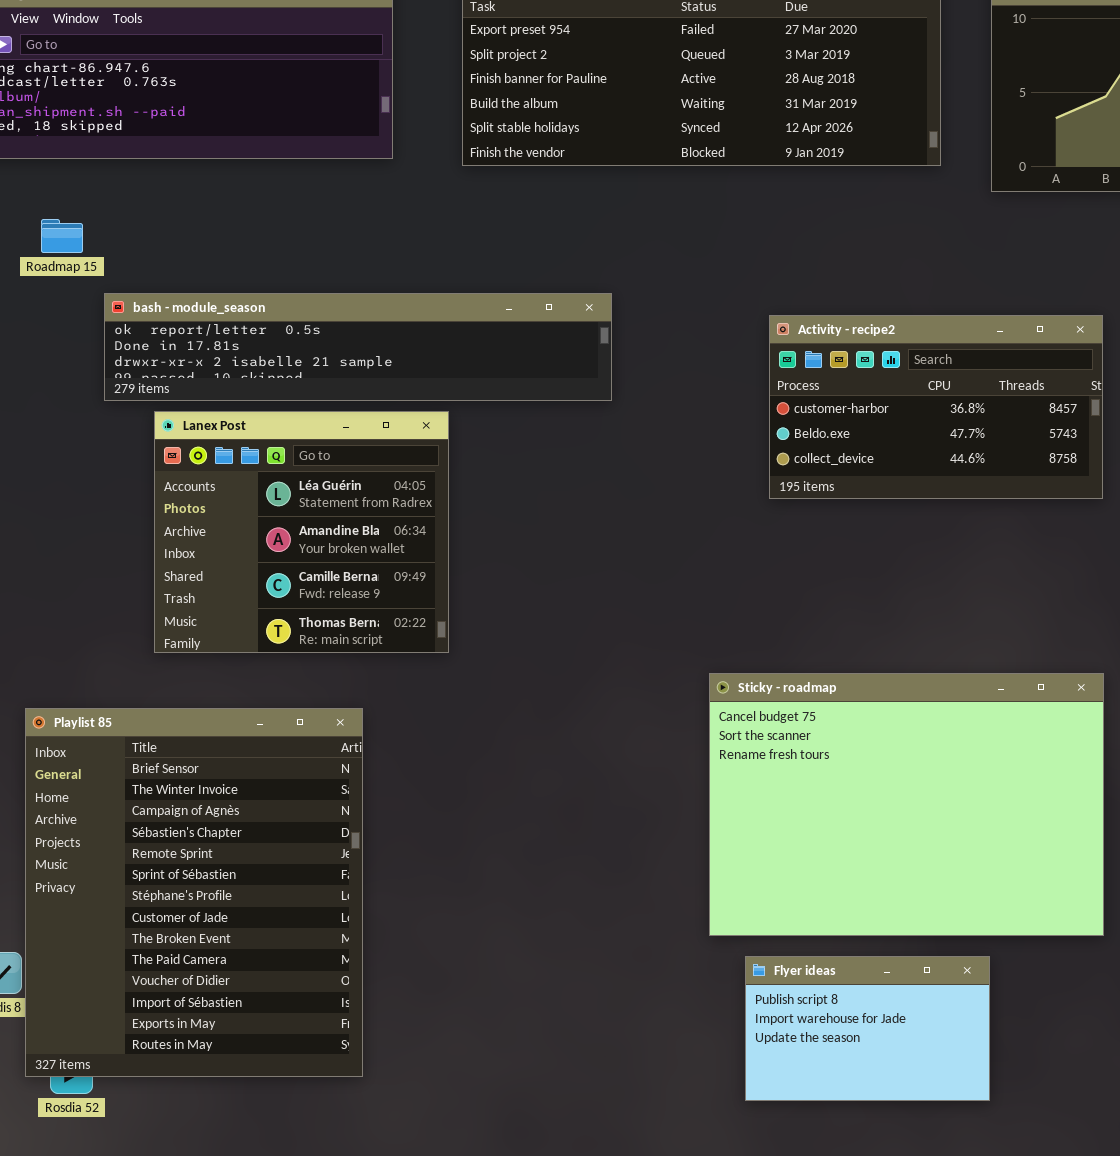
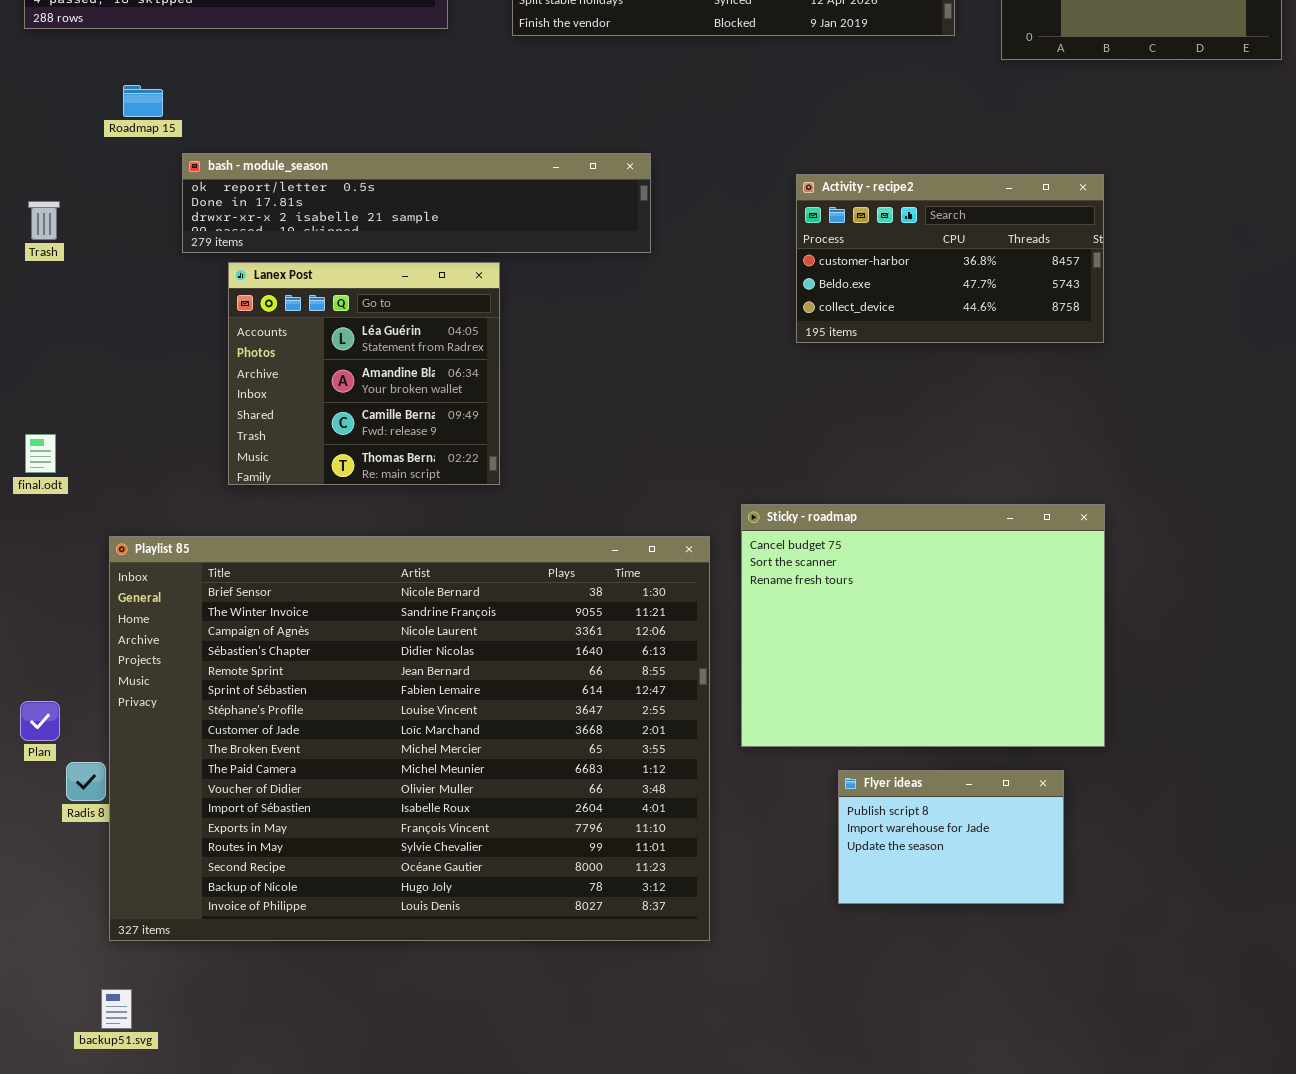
Playlist 85: [25,708,363,1077] -> [109,536,710,941], resized
Flyer ideas: [745,956,990,1101] -> [838,770,1064,904], moved

